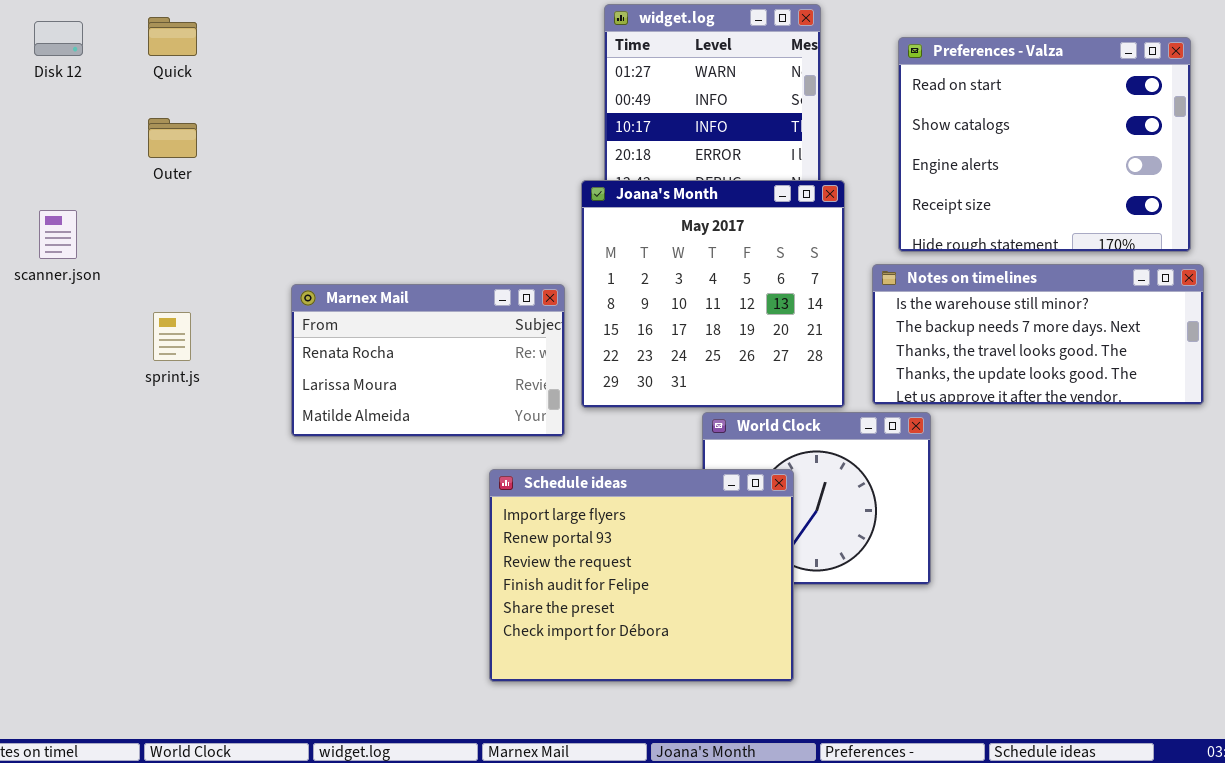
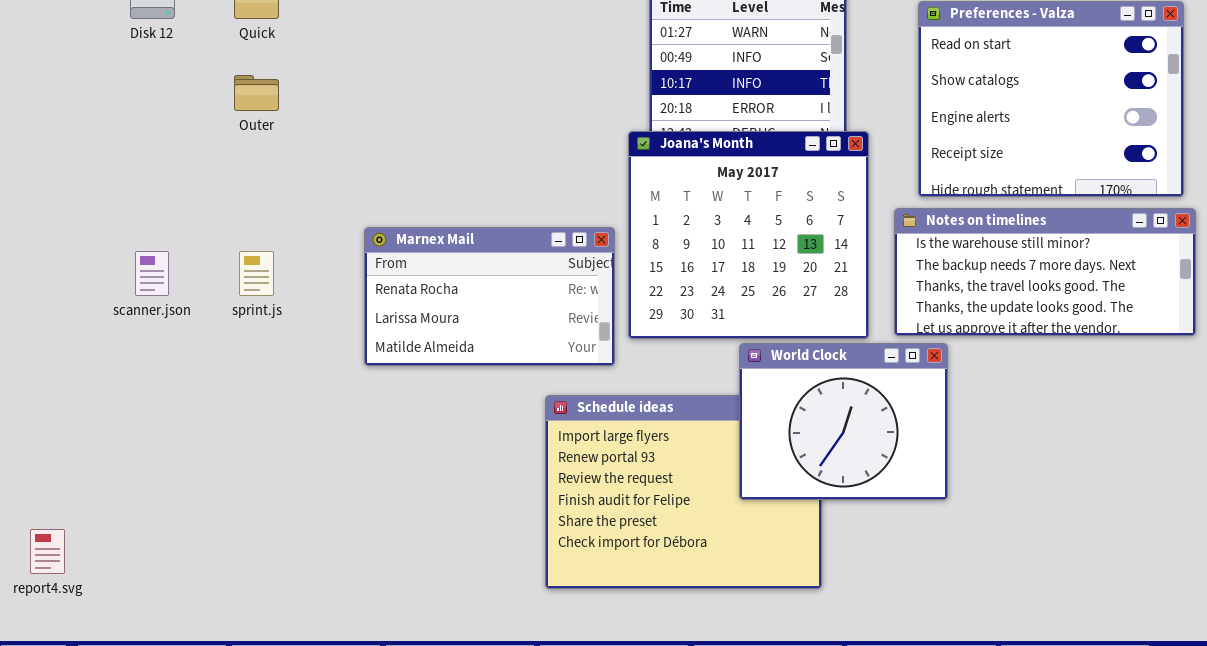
scanner.json: [39,210,77,259] -> [135,251,169,296], moved
World Clock: [702,412,931,585] -> [739,343,948,500], raised

